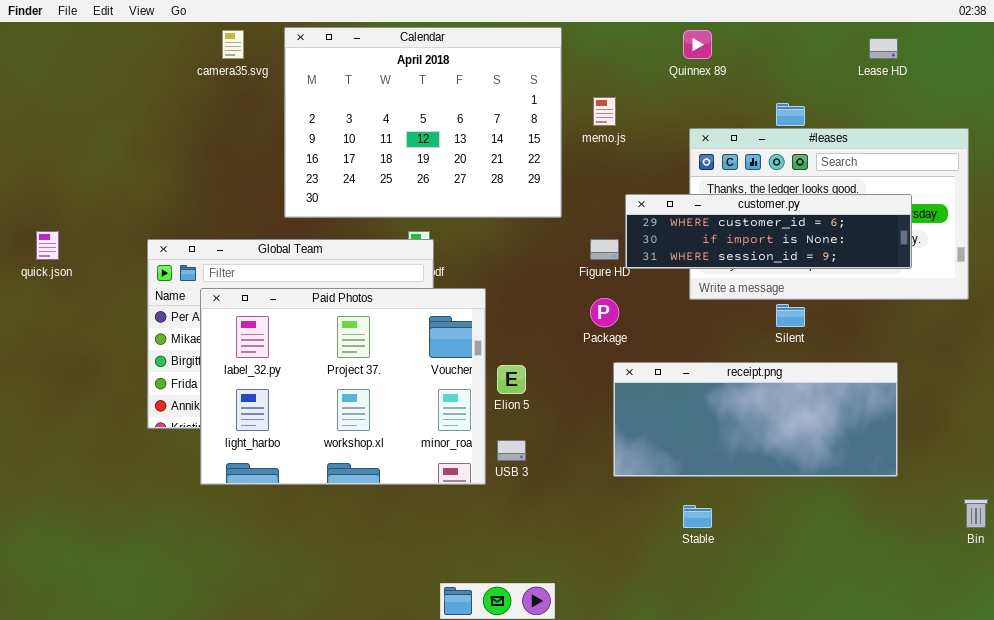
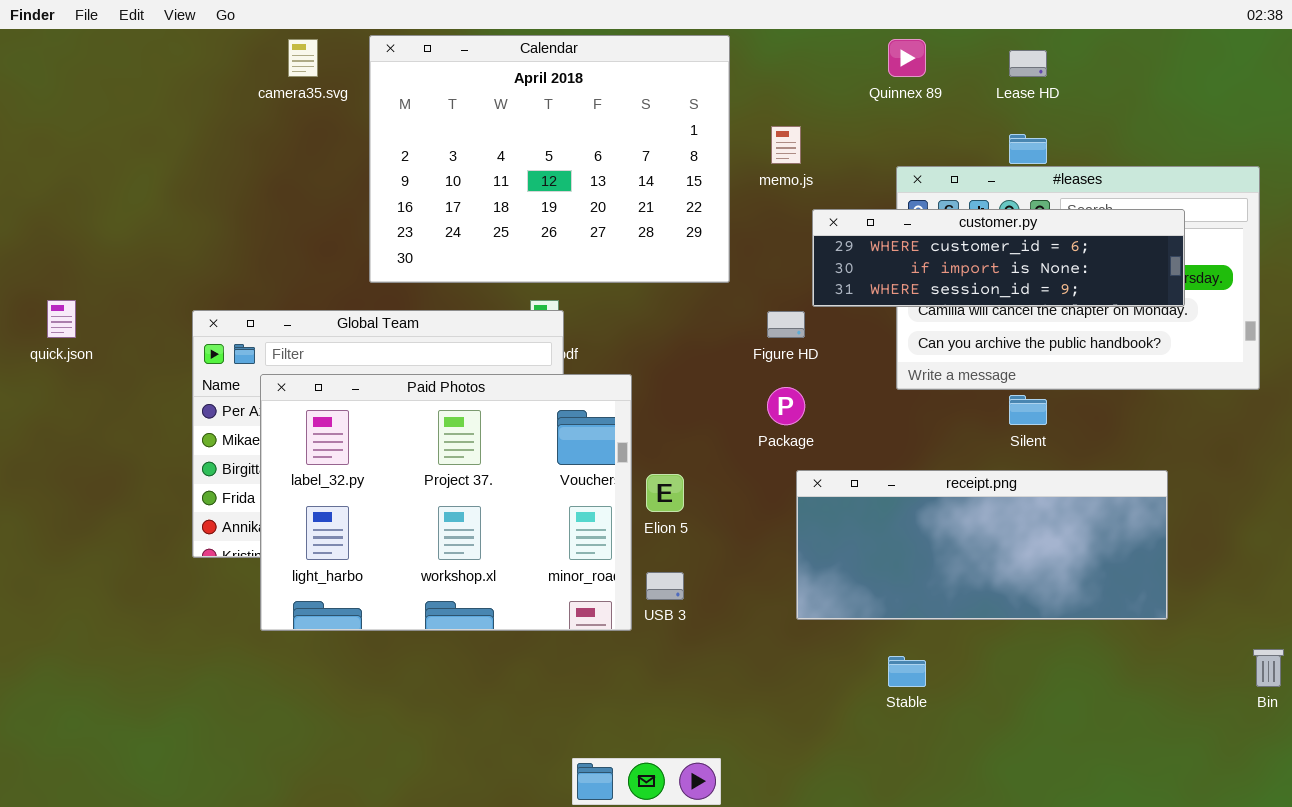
Lease HD: [869,38,898,59] -> [1009,50,1047,77], moved
customer.py: [625,194,912,269] -> [812,209,1185,307], moved

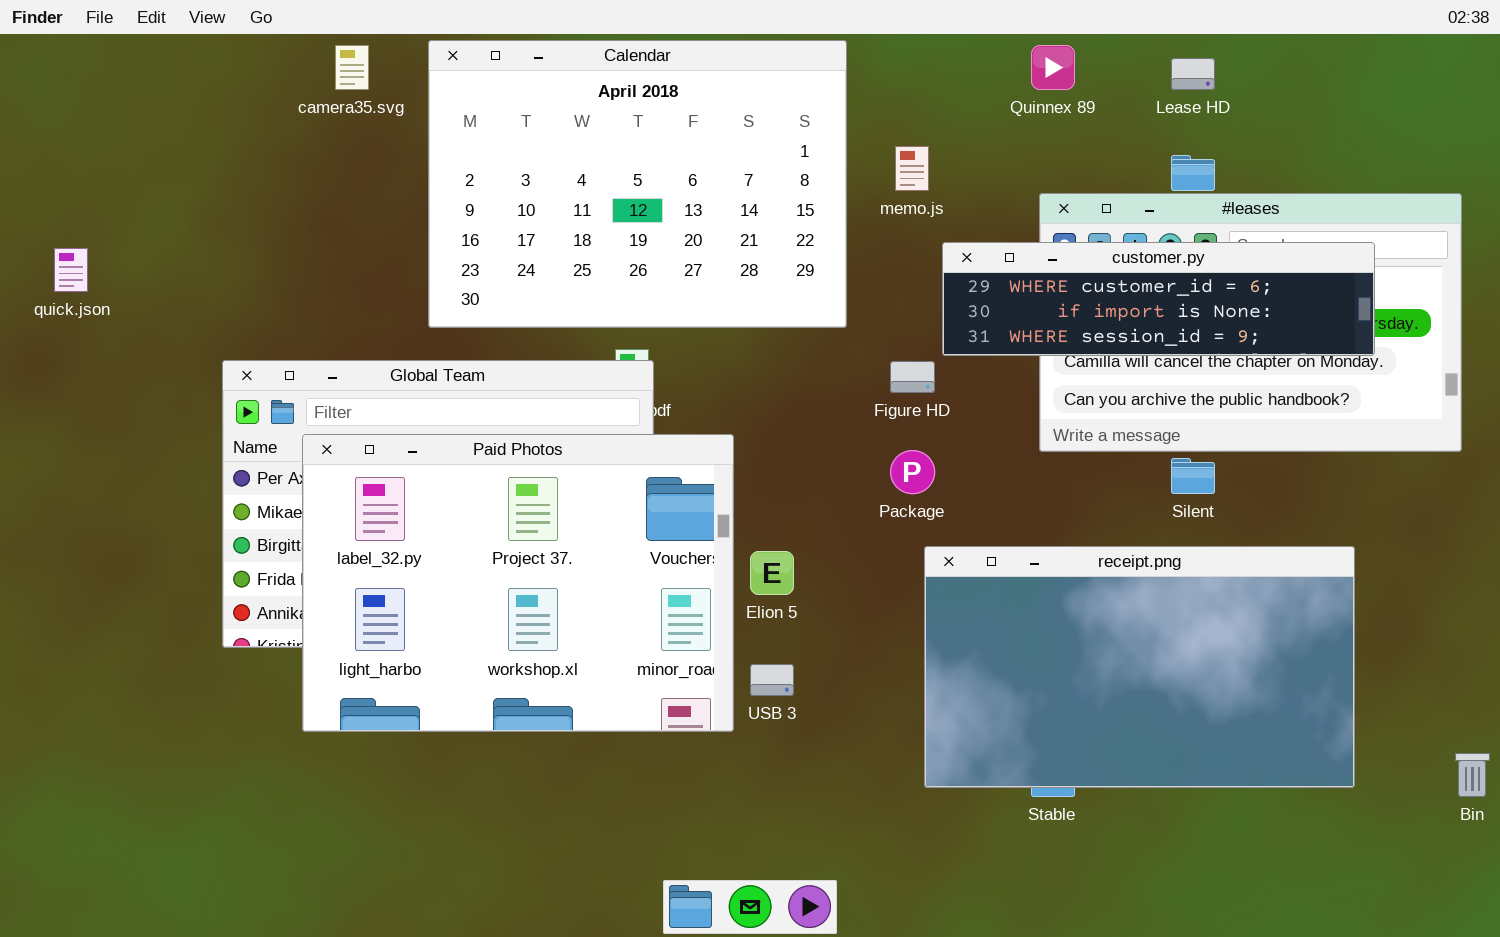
quick.json: [47,300,76,338] -> [54,248,88,292], moved
receipt.png: [796,470,1168,620] -> [924,546,1355,788], resized

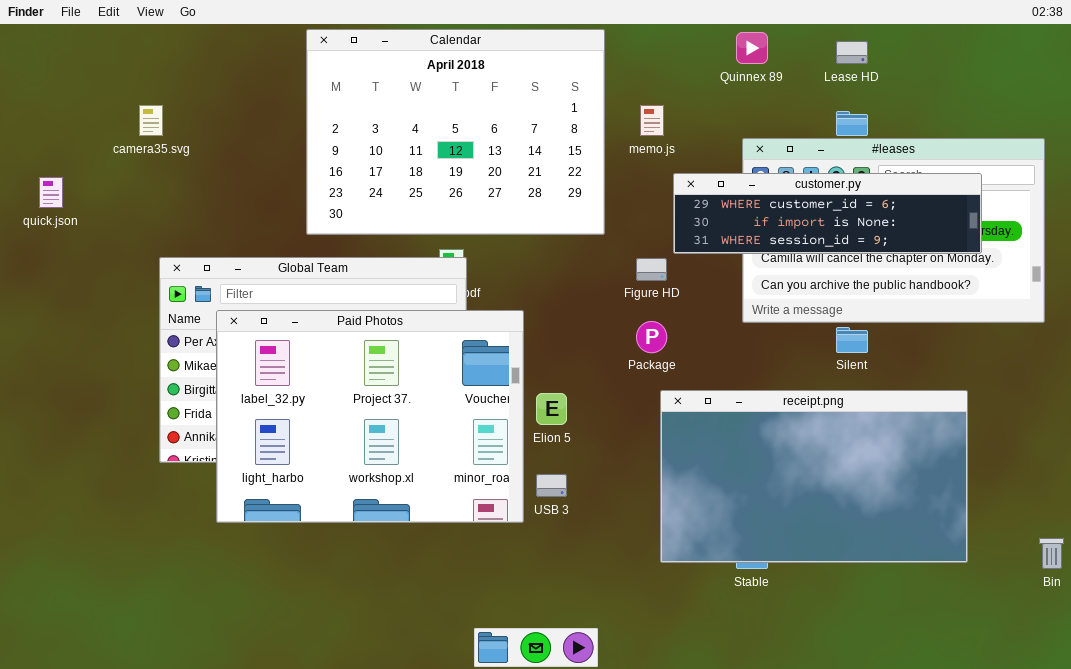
camera35.svg: [335,45,369,90] -> [139,105,163,136], moved

